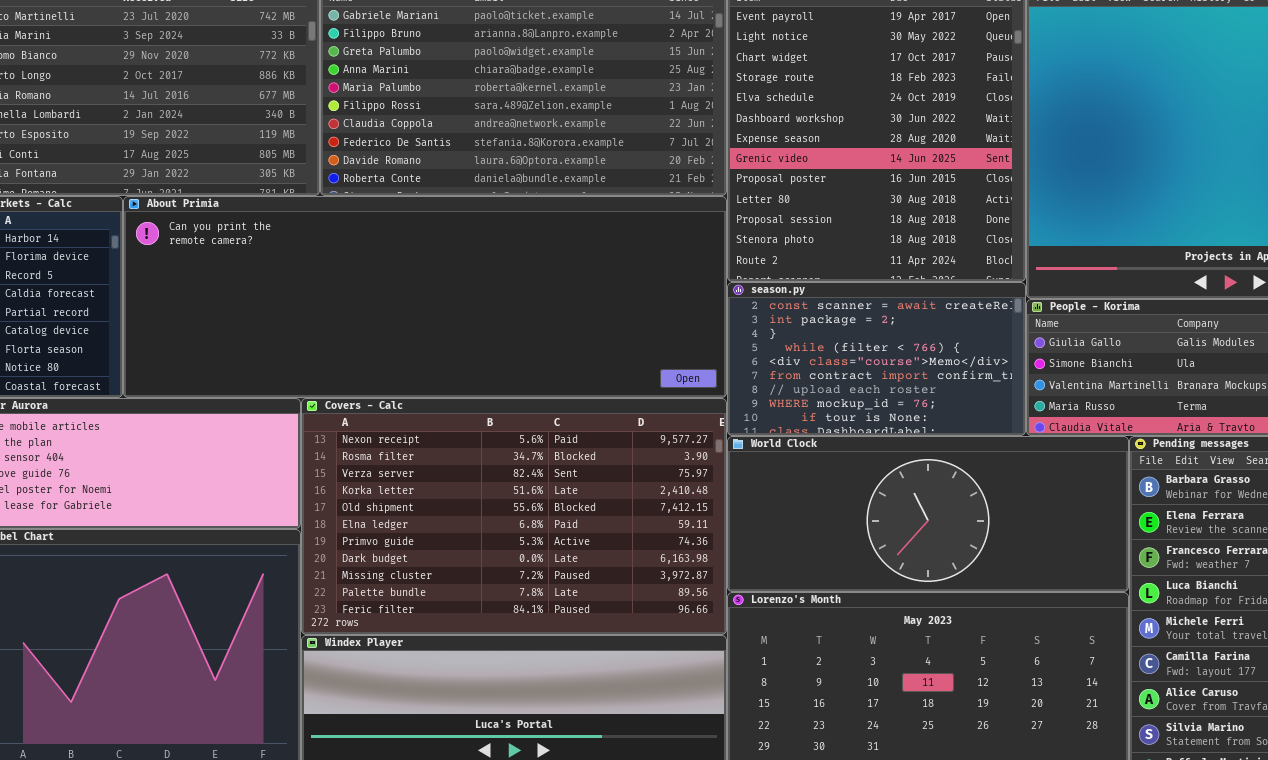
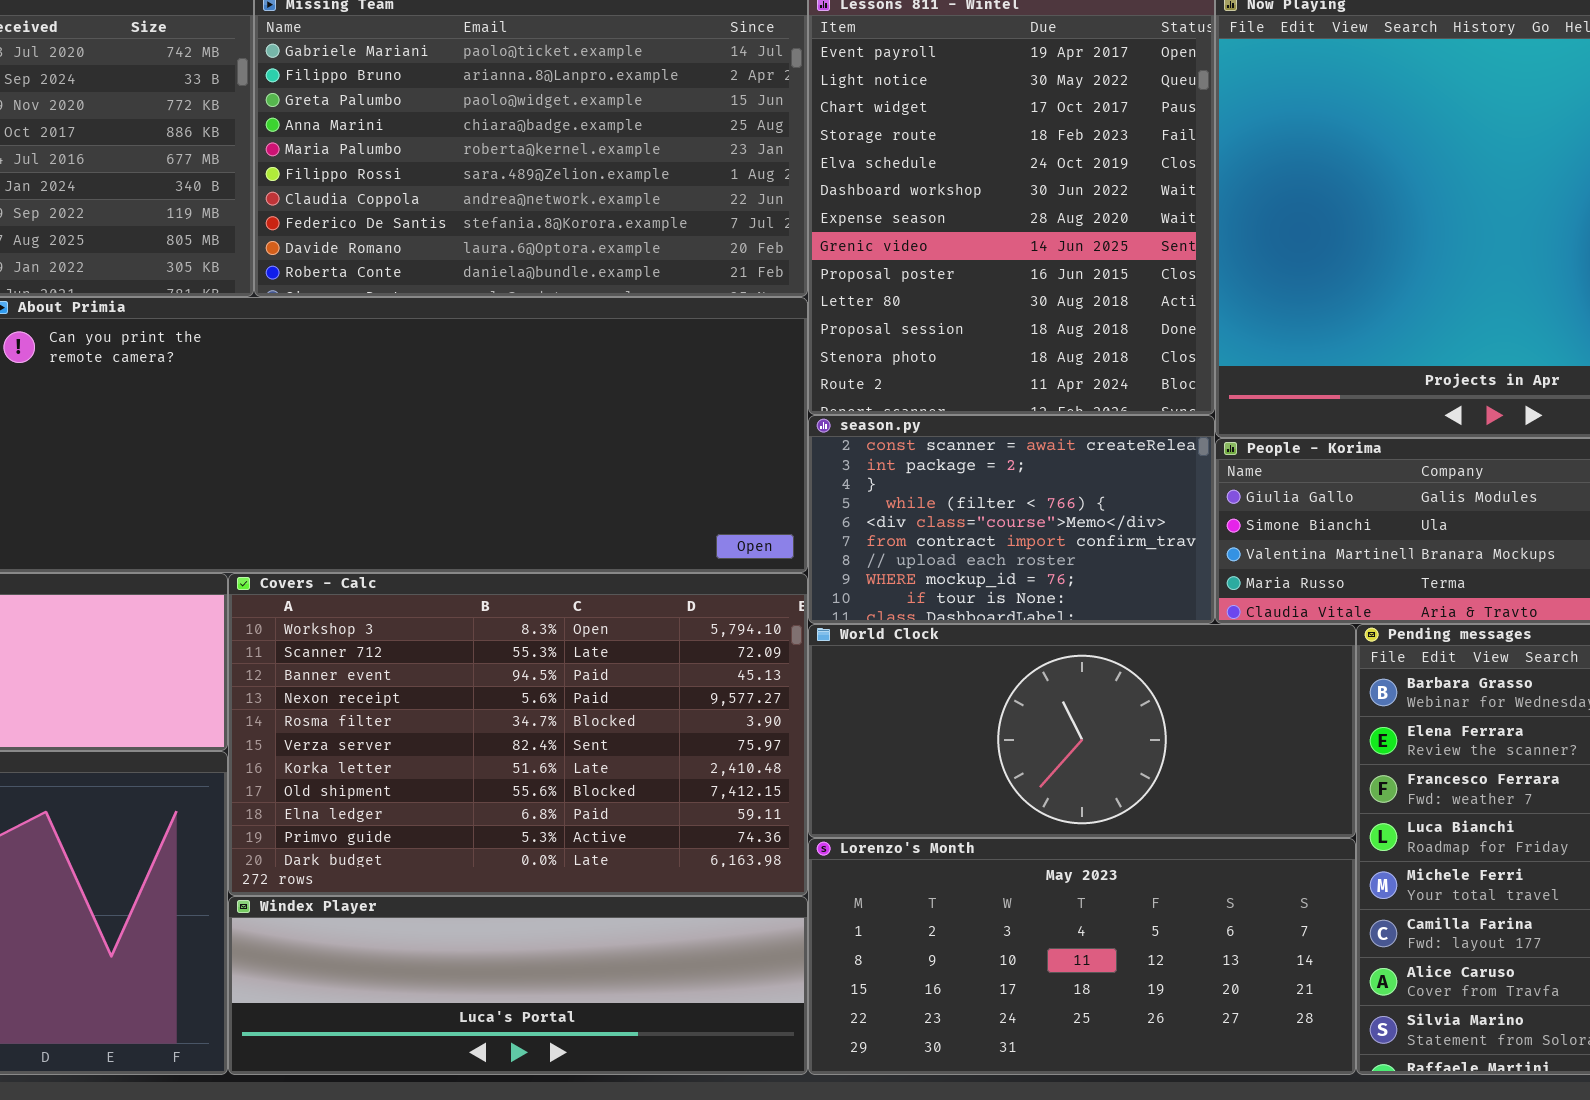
Covers - Calc: [301,398,727,635] -> [228,573,808,896], scrolled up 3 rows

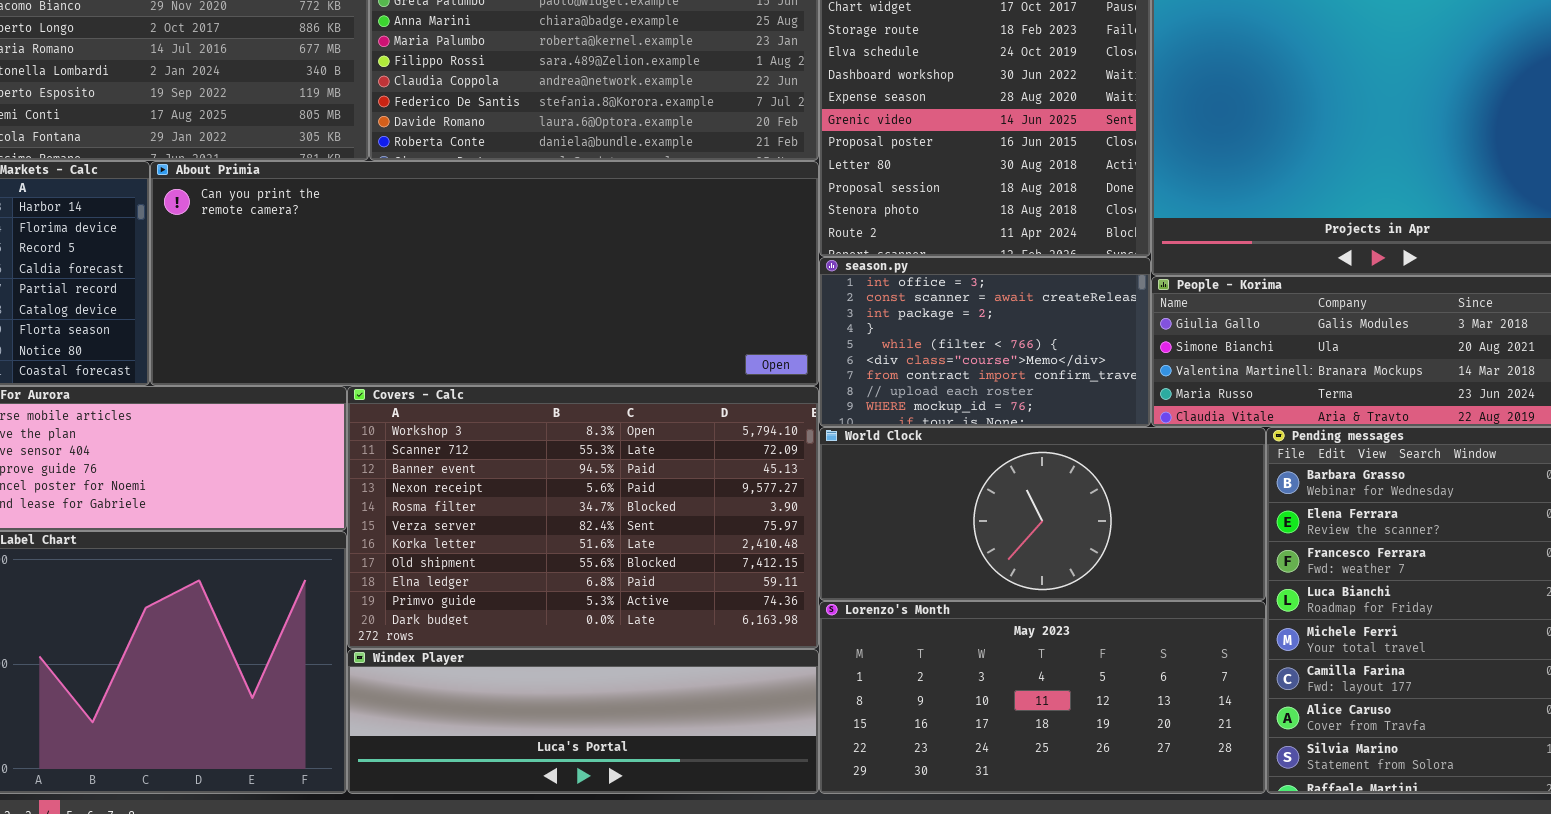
season.py: [808,415,1215,624] -> [819,257,1151,427], scrolled up 1 row

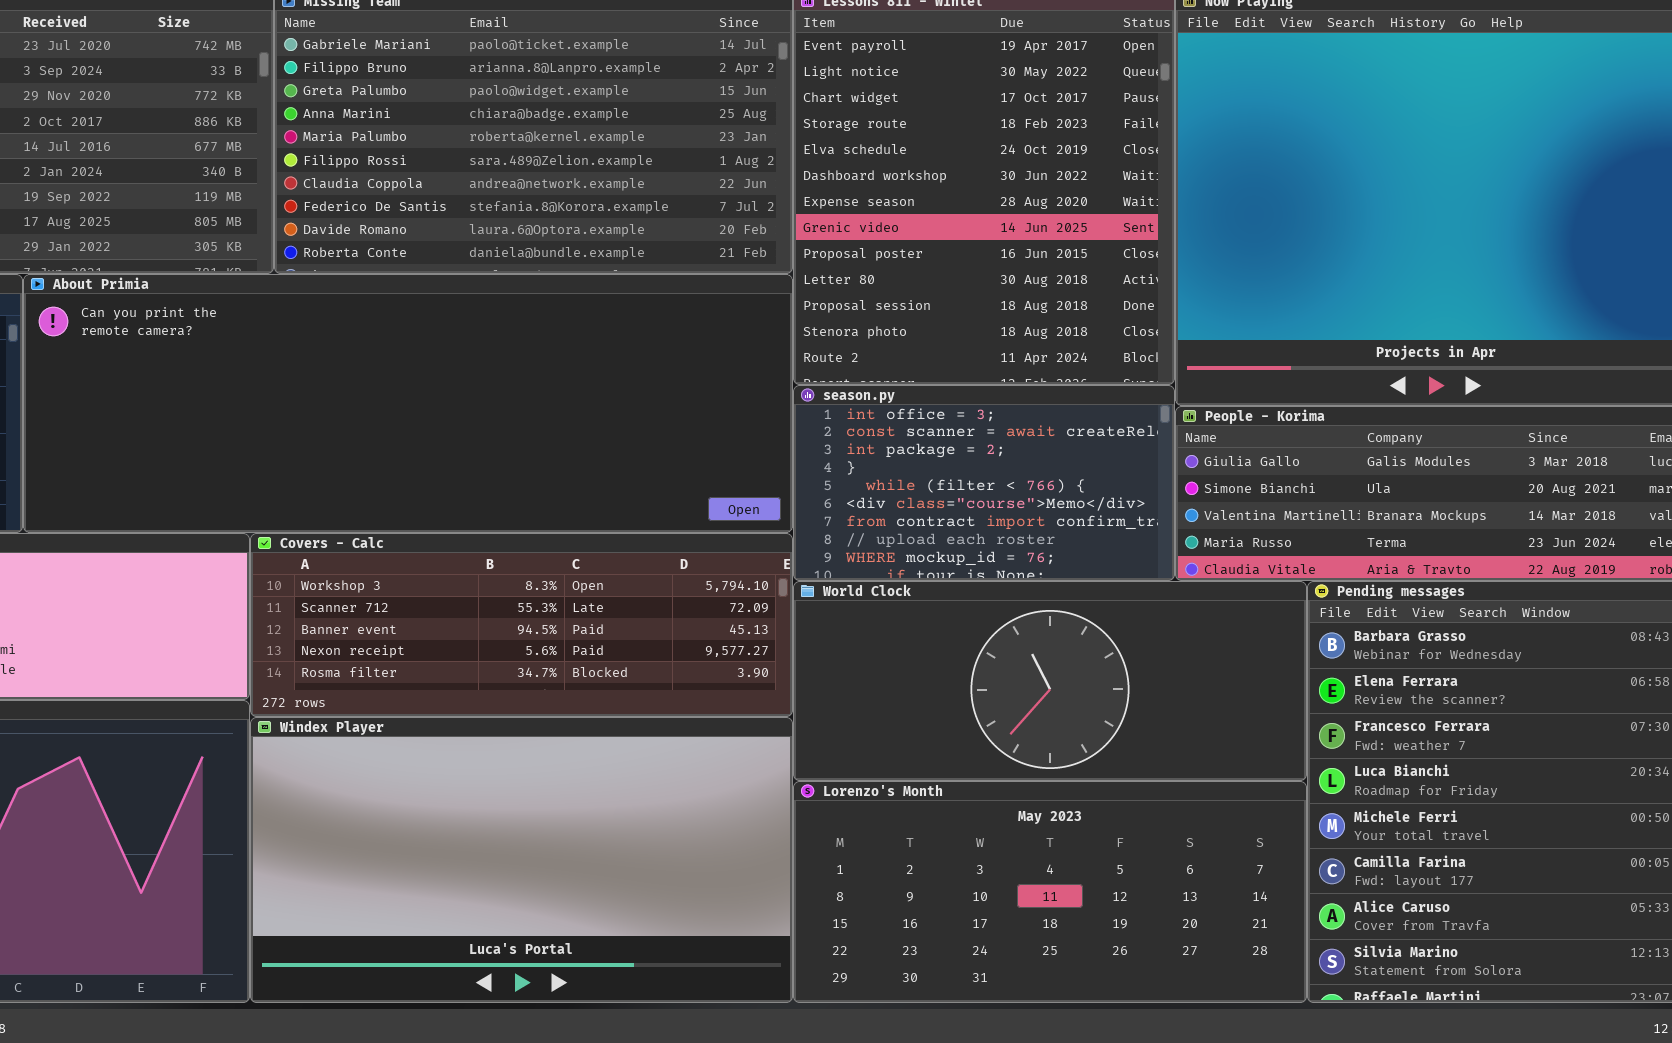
Covers - Calc: [347,386,819,649] -> [250,533,793,717], resized
Windex Player: [347,649,819,794] -> [250,717,793,1003], resized

